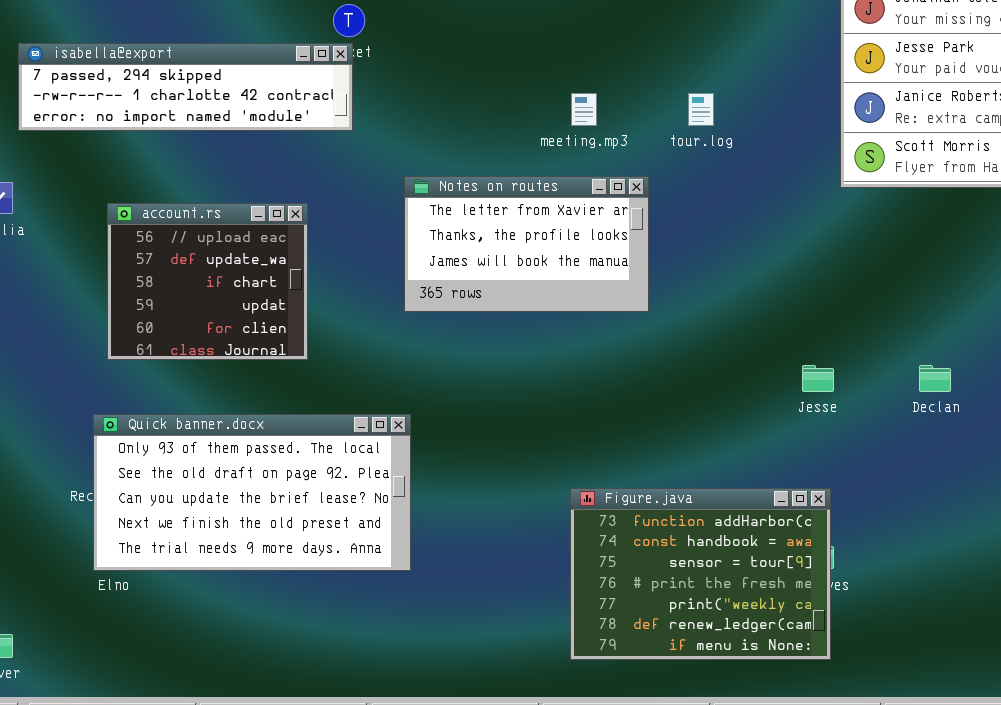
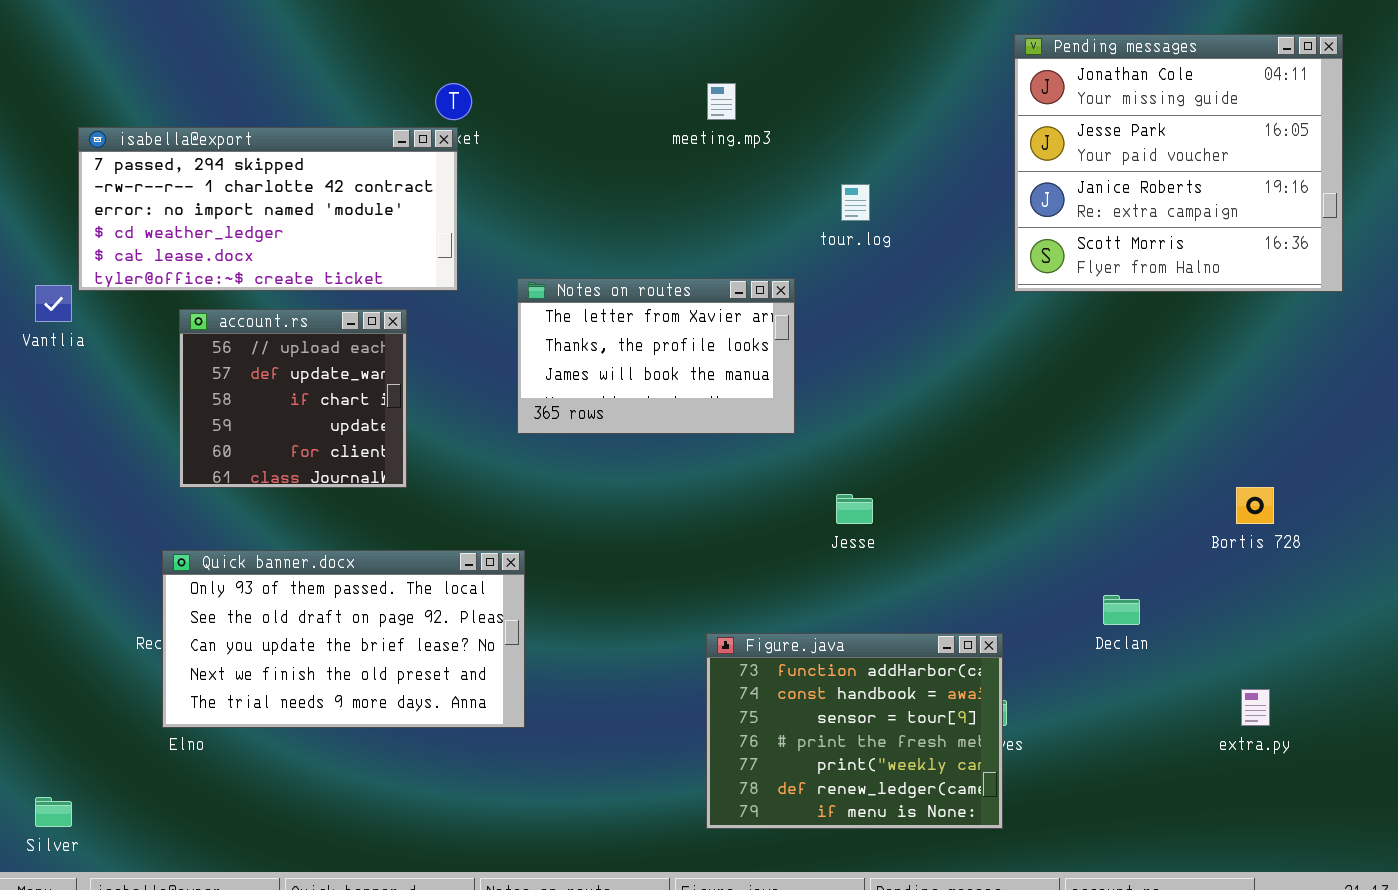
isabella@export: [18,43,353,131] -> [78,127,458,291], resized
meeting.mp3: [571,93,597,126] -> [707,83,736,120], moved
Jesse: [802,365,834,392] -> [836,494,873,524], moved
Declan: [919,365,951,392] -> [1103,595,1140,625], moved

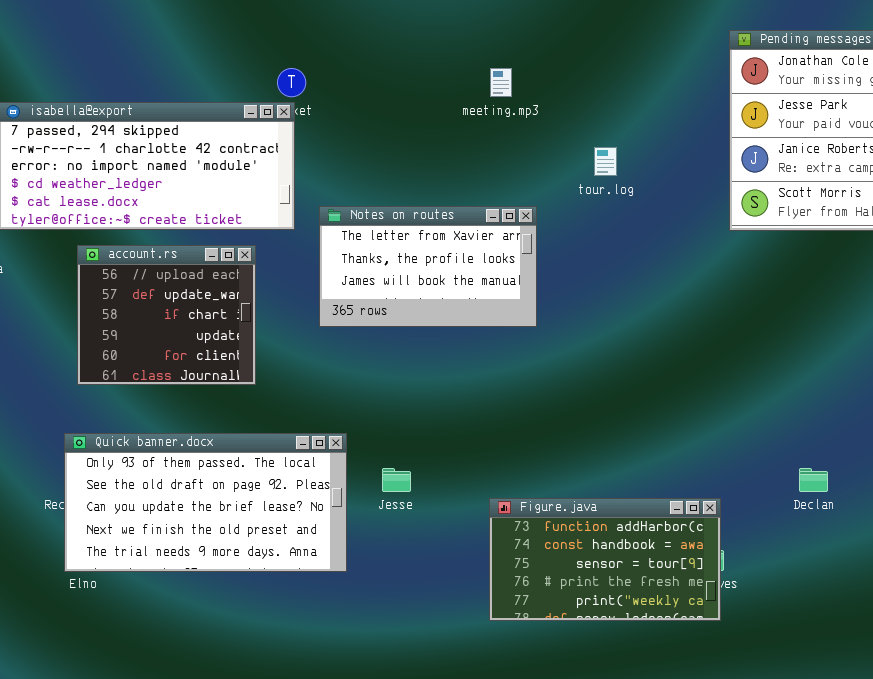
Notes on routes: [517,278,795,434] -> [319,206,537,327], moved
Jesse: [836,494,873,524] -> [382,468,411,492], moved
Figure.java: [706,633,1003,829] -> [489,498,721,621], resized

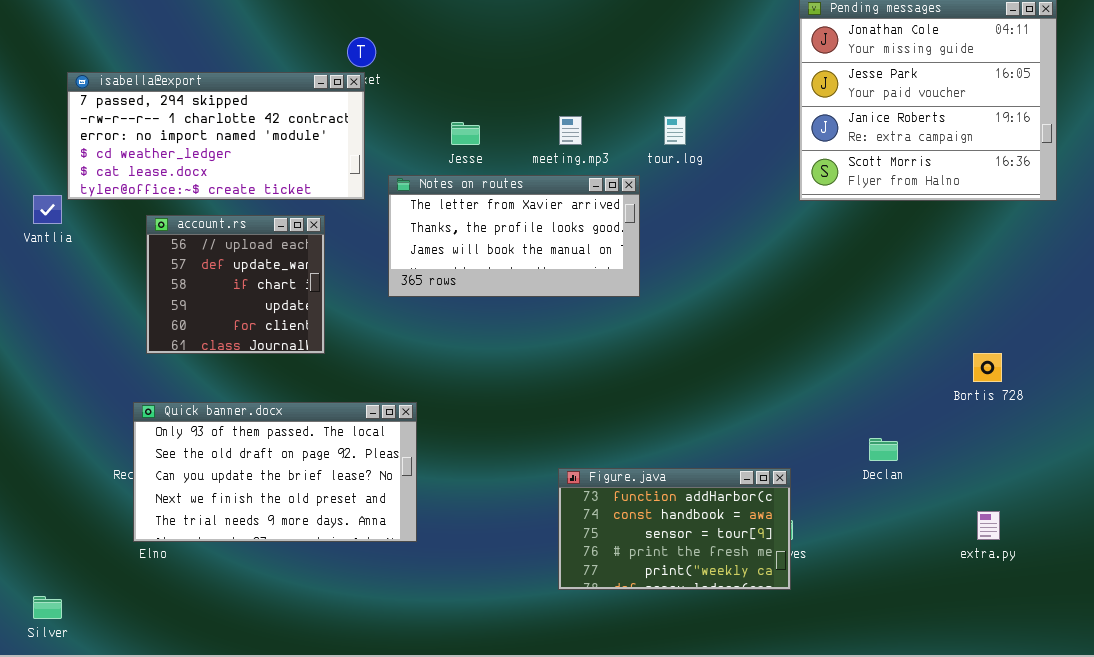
meeting.mp3: [490,68,512,97] -> [559,116,582,145], moved
Notes on routes: [319,206,537,327] -> [388,175,640,297], resized
Jesse: [382,468,411,492] -> [451,122,480,145], moved

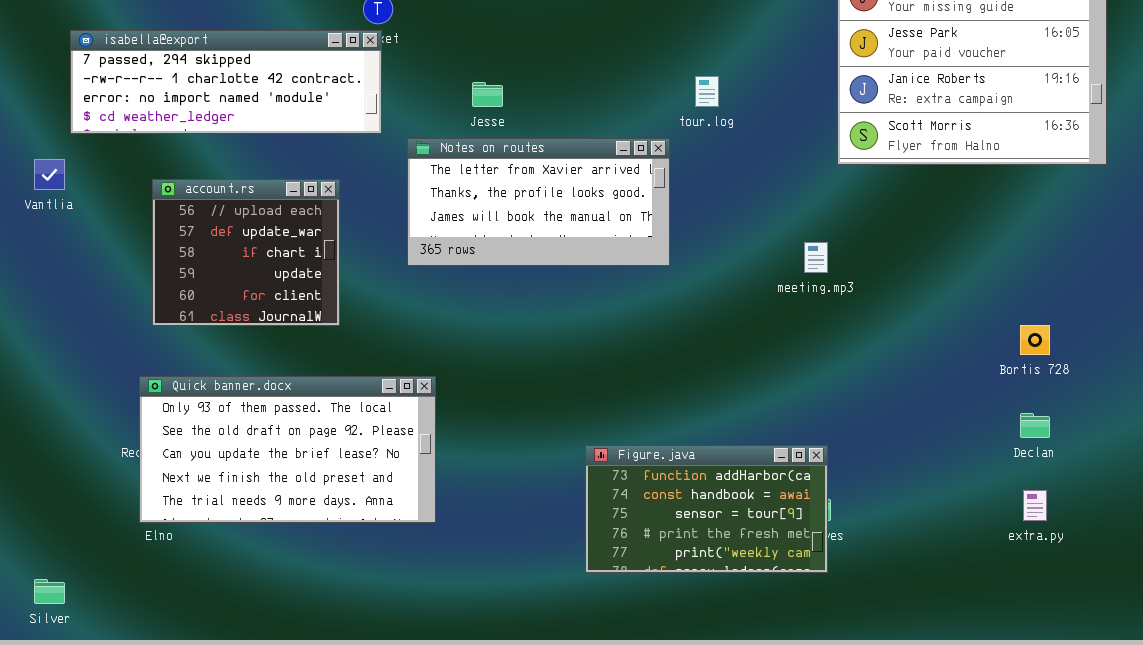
isabella@export: [67,72,365,200] -> [70,30,382,134], resized
meeting.mp3: [559,116,582,145] -> [804,242,828,273], moved
Declan: [869,438,898,461] -> [1020,413,1050,438], moved

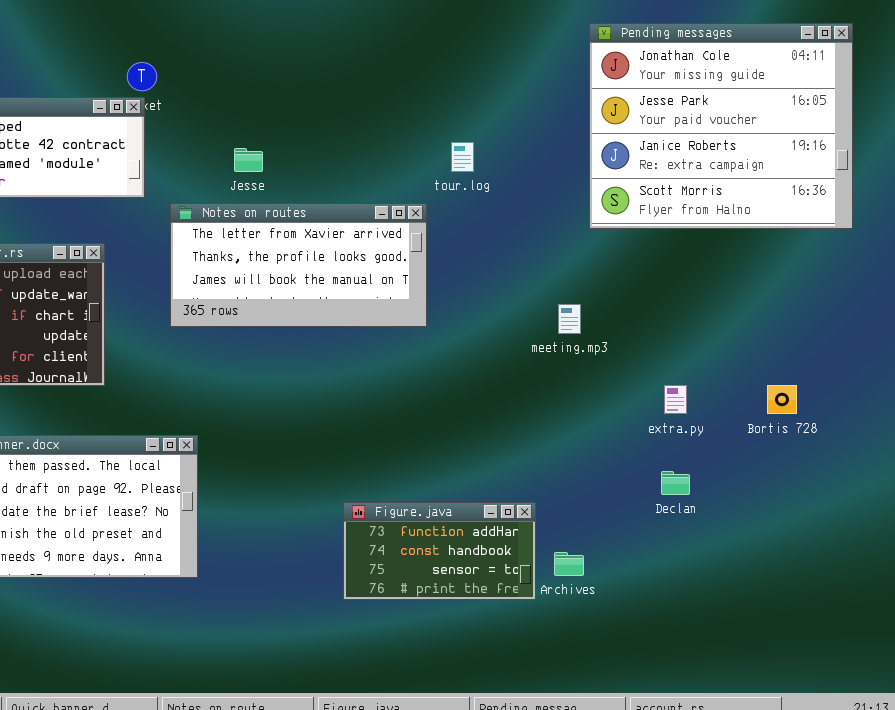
Declan: [1020,413,1050,438] -> [661,471,690,495], moved
Figure.java: [585,445,828,573] -> [343,502,536,600], resized
extra.py: [1023,490,1047,521] -> [664,385,687,414], moved

